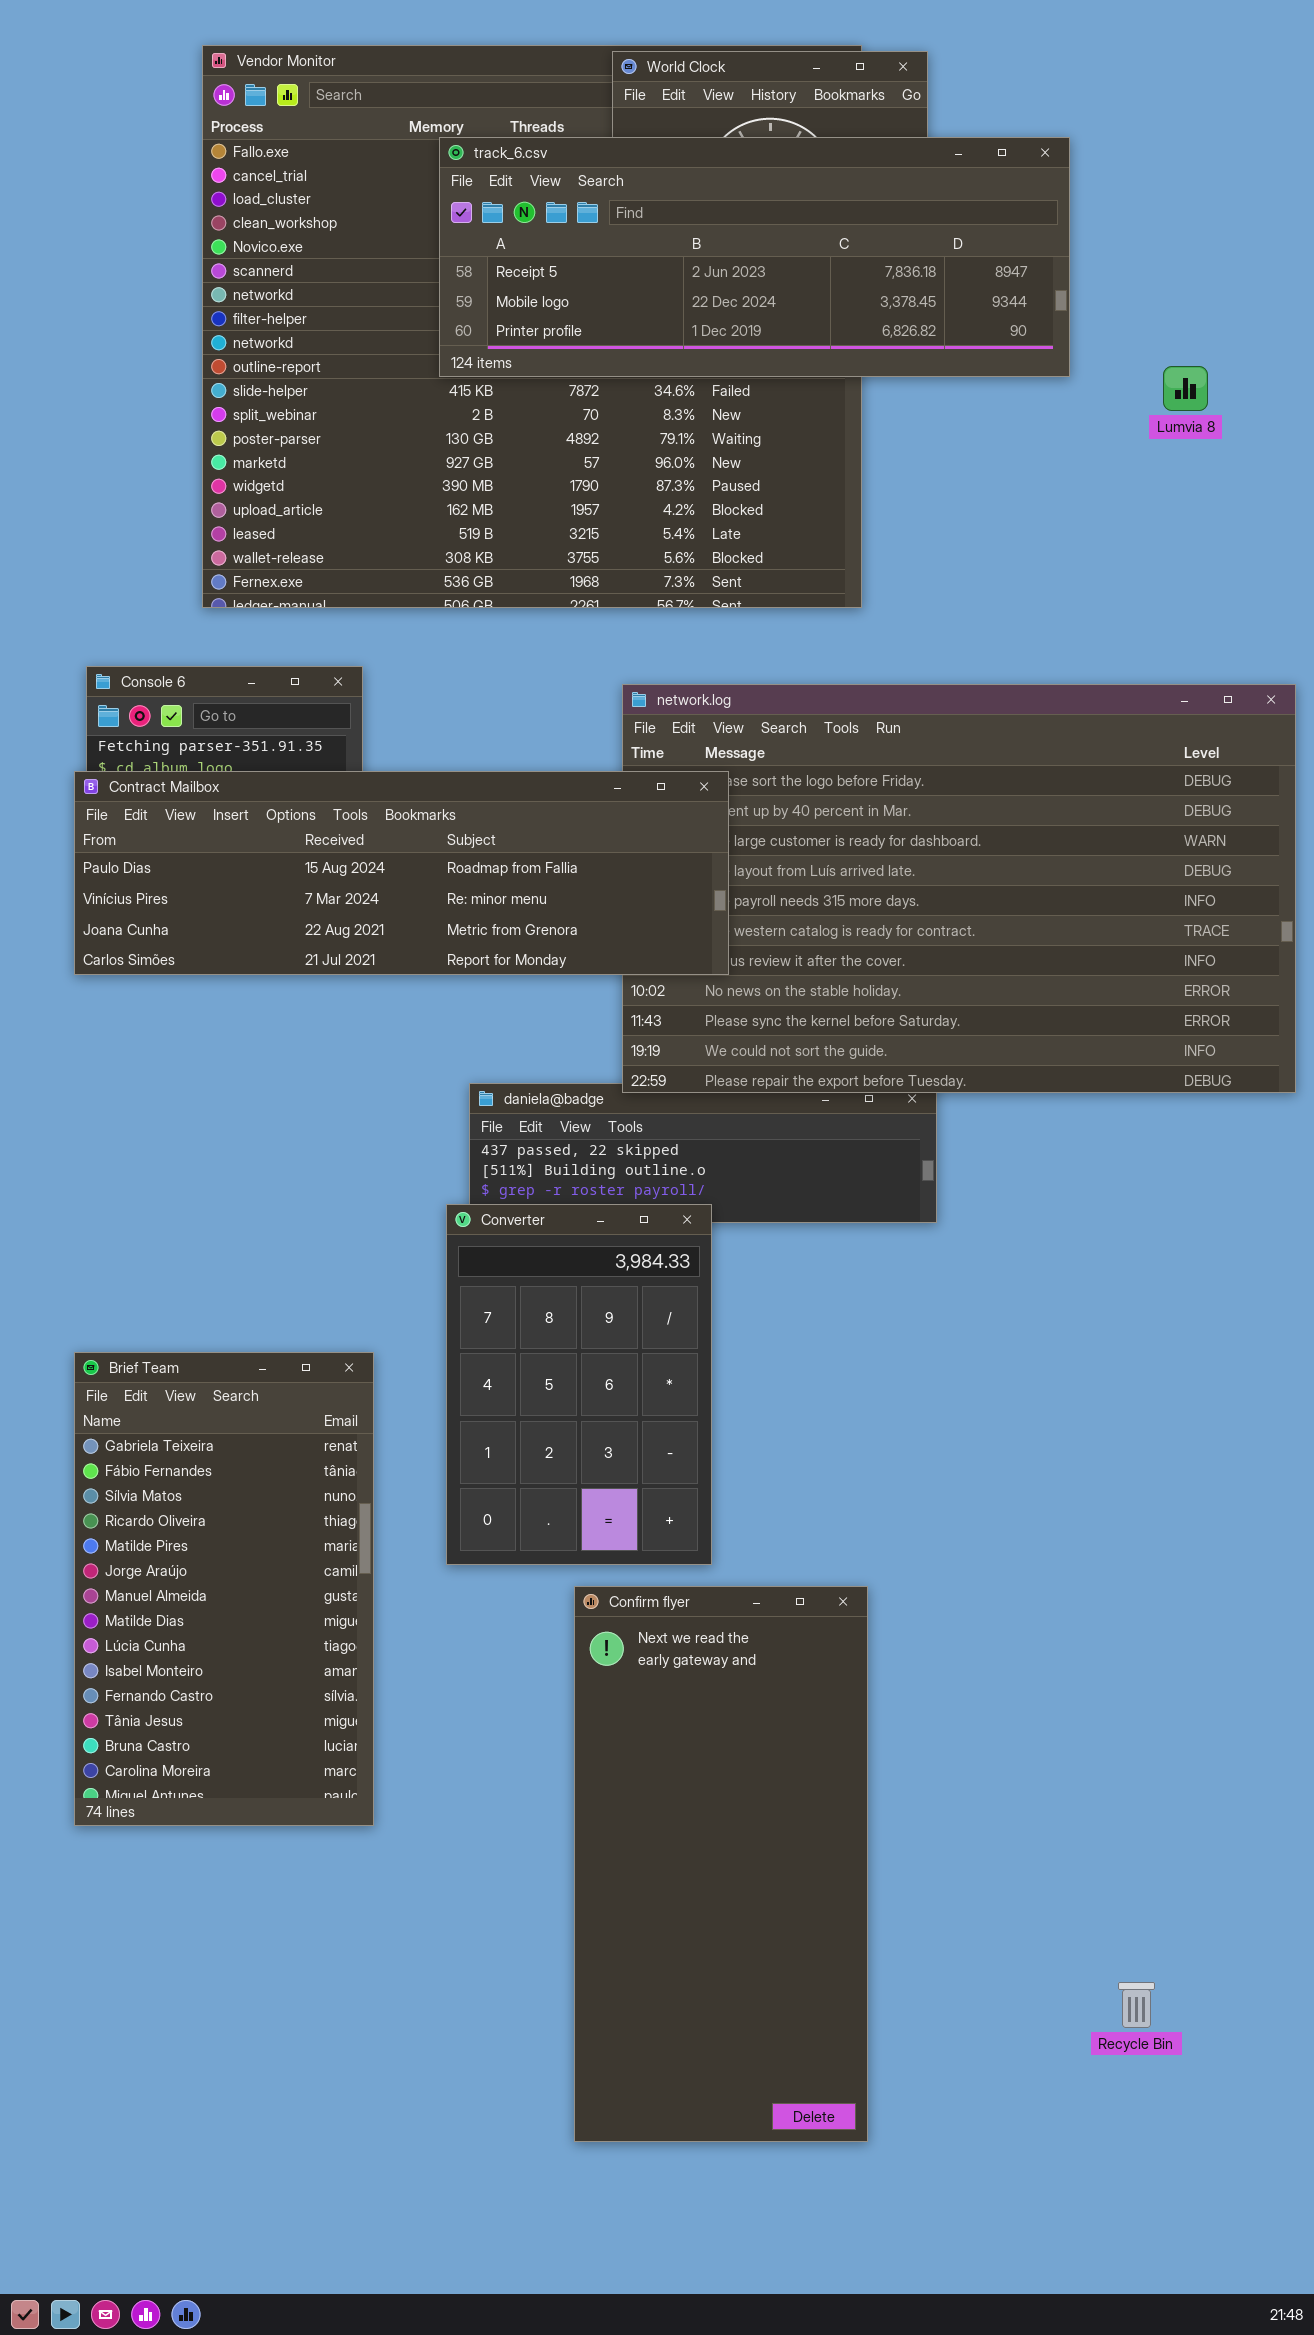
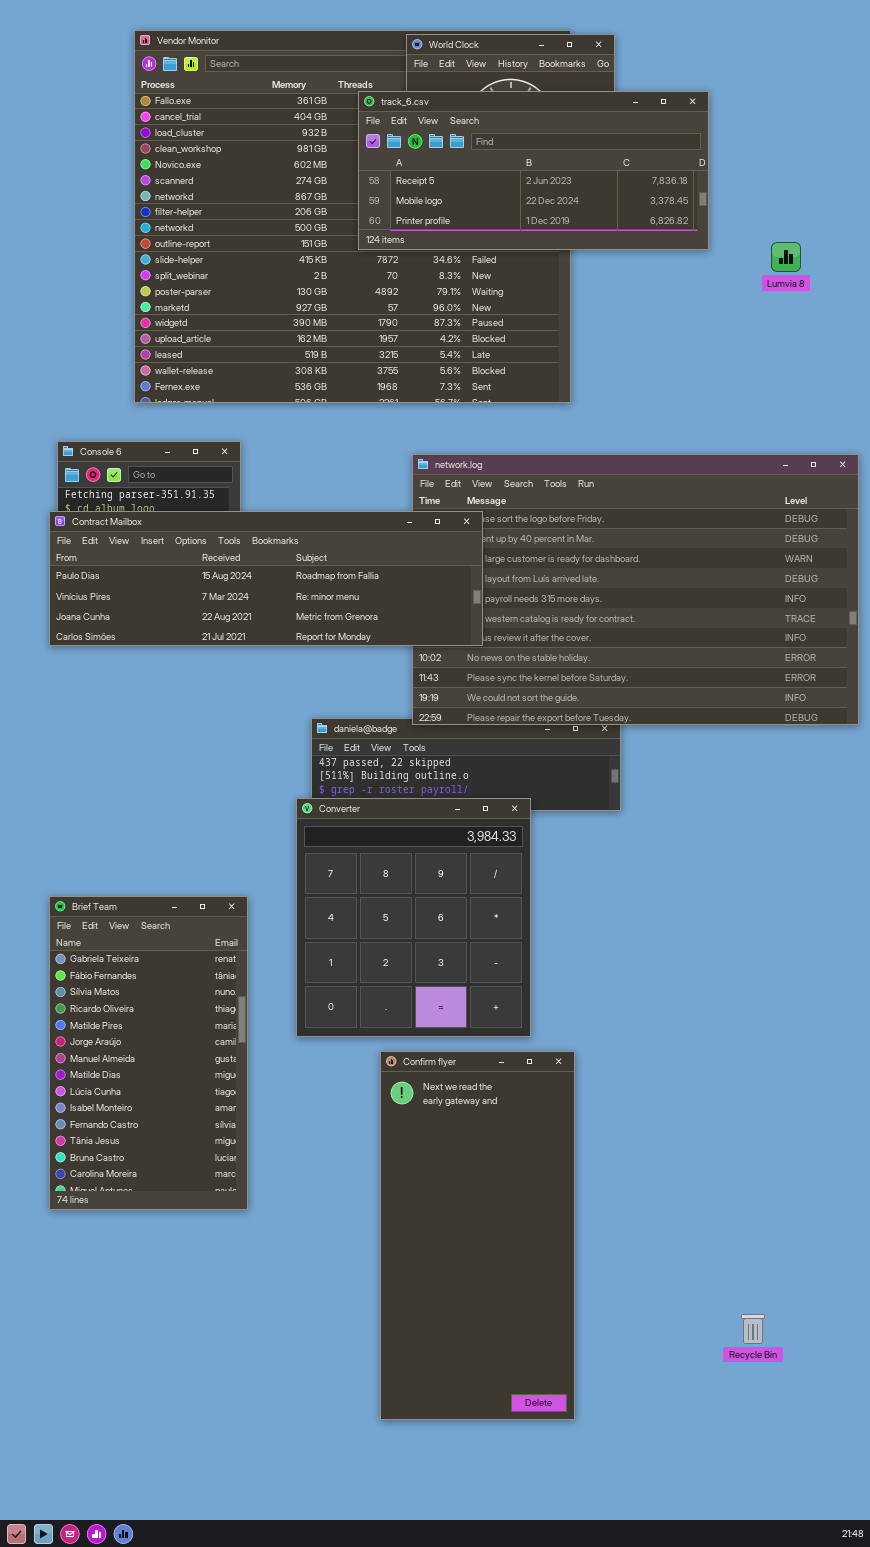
track_6.csv: [439,137,1070,377] -> [358,91,709,250], resized
Converter: [446,1204,712,1565] -> [296,798,531,1037], resized

